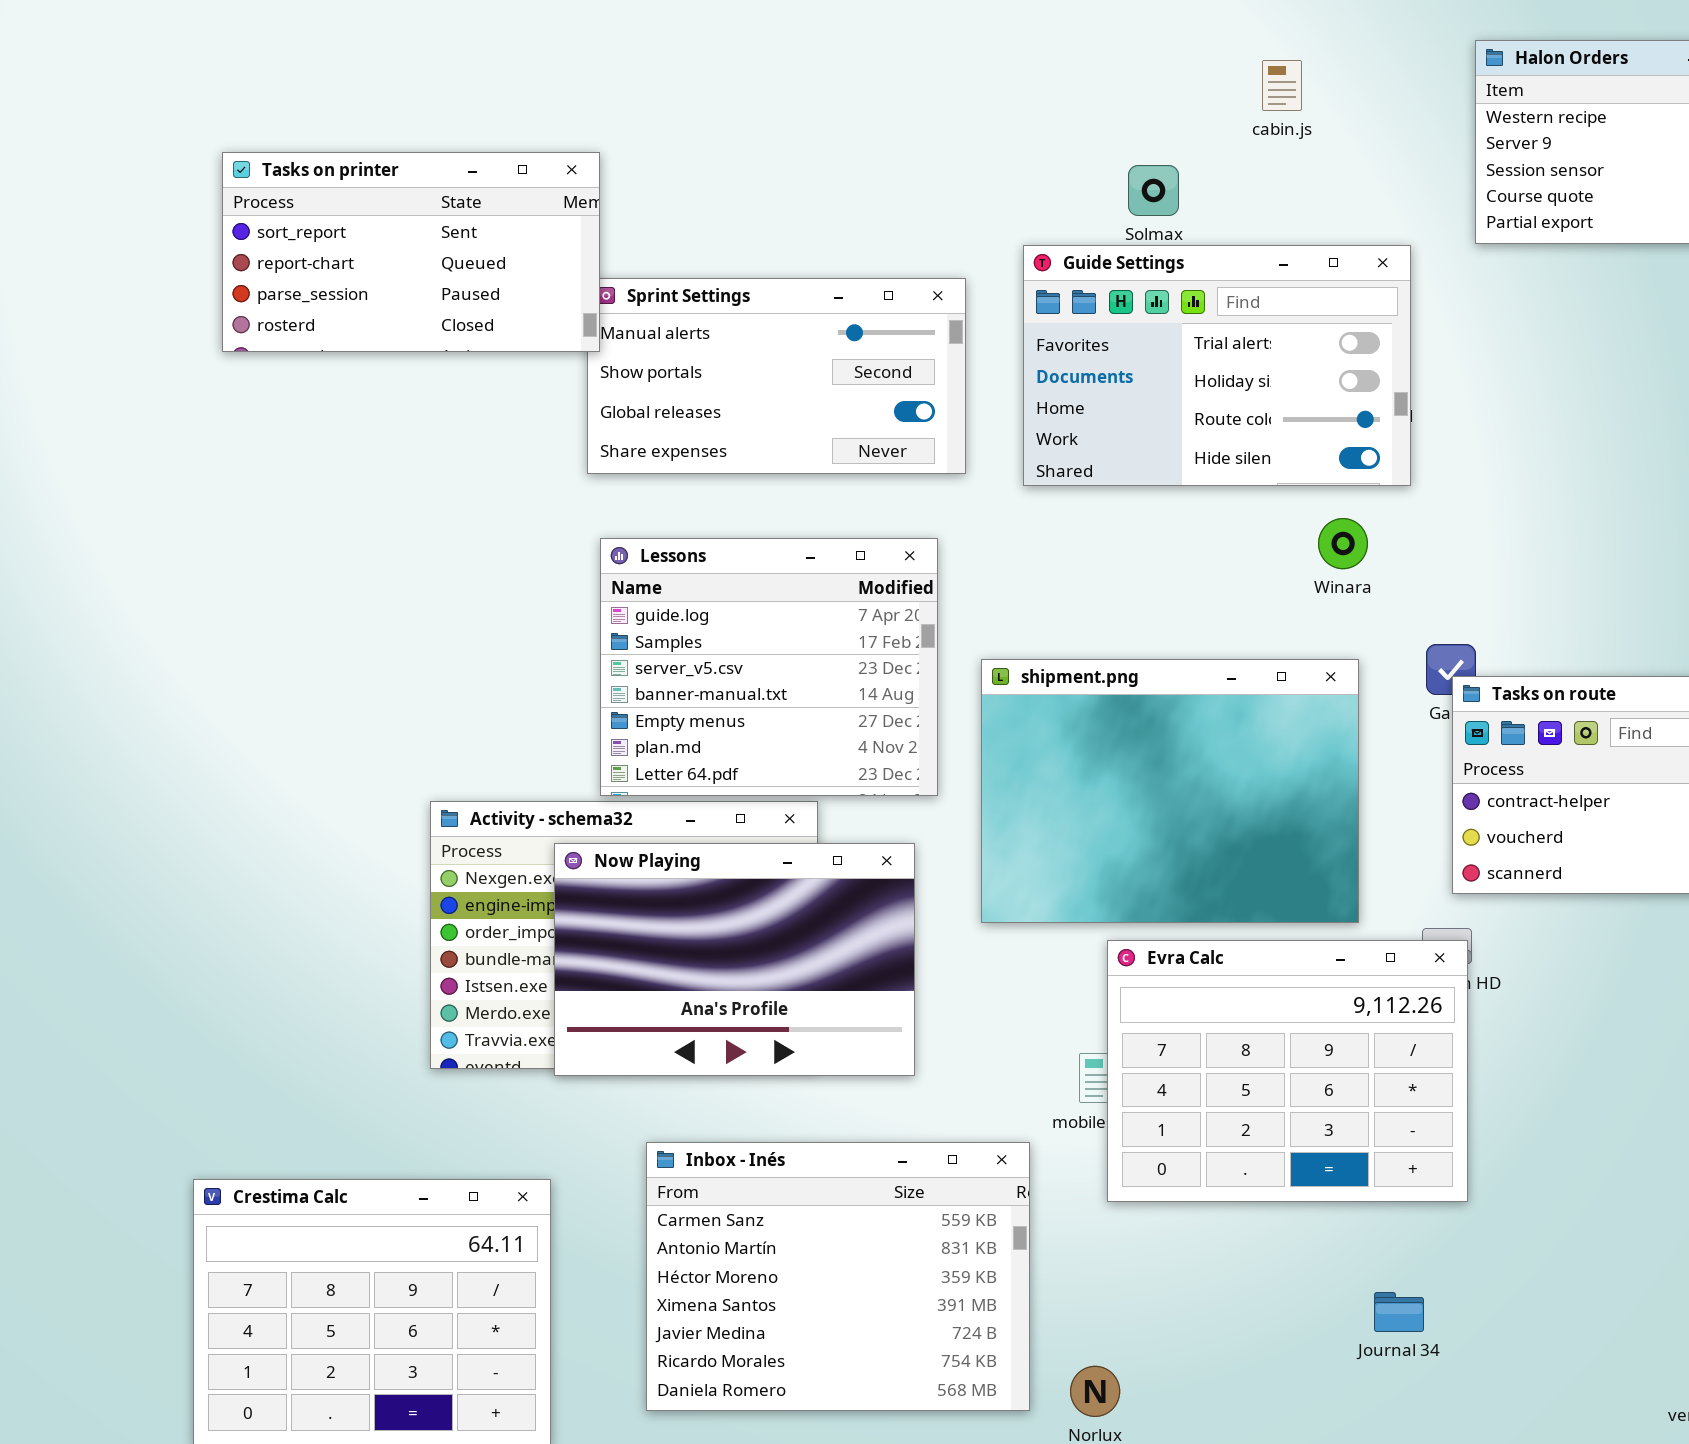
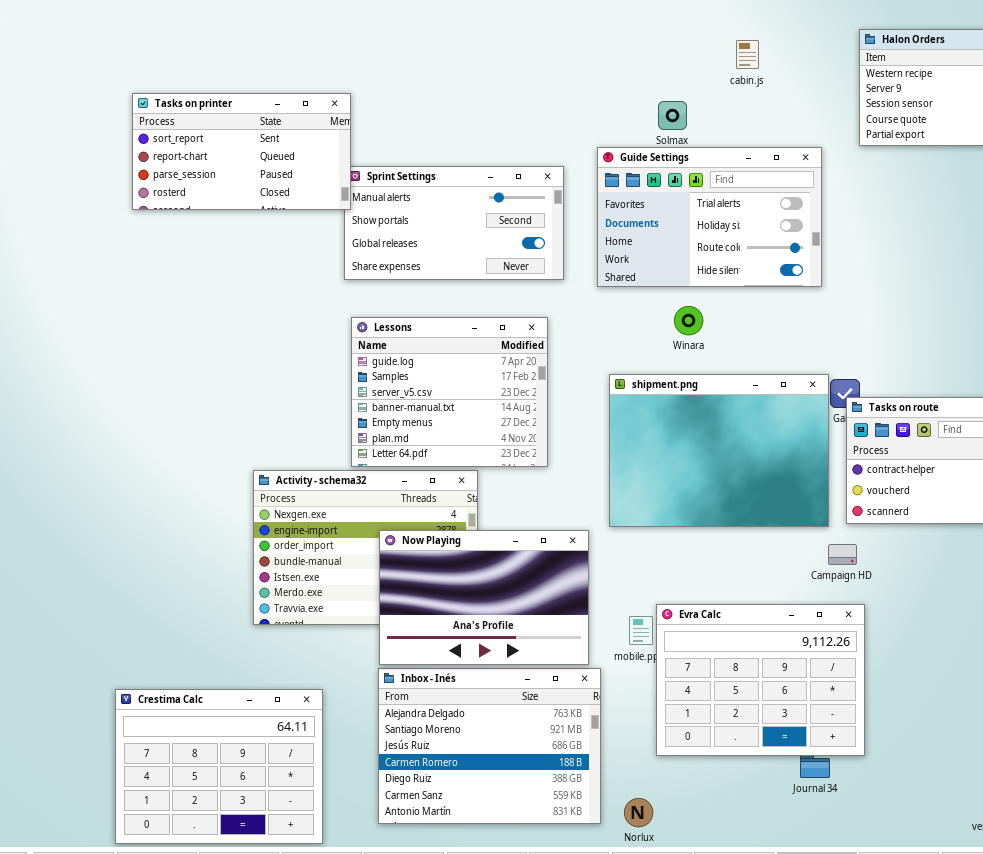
Winara: [1318,518,1368,569] -> [674,306,703,335], moved
shipment.png: [981,659,1359,923] -> [609,374,829,527], moved
Now Playing: [554,843,915,1076] -> [379,530,589,665], moved
Evra Calc: [1107,940,1468,1202] -> [656,604,865,756], moved
Inbox - Inés: [646,1142,1030,1411] -> [378,668,601,824], scrolled up 5 rows

